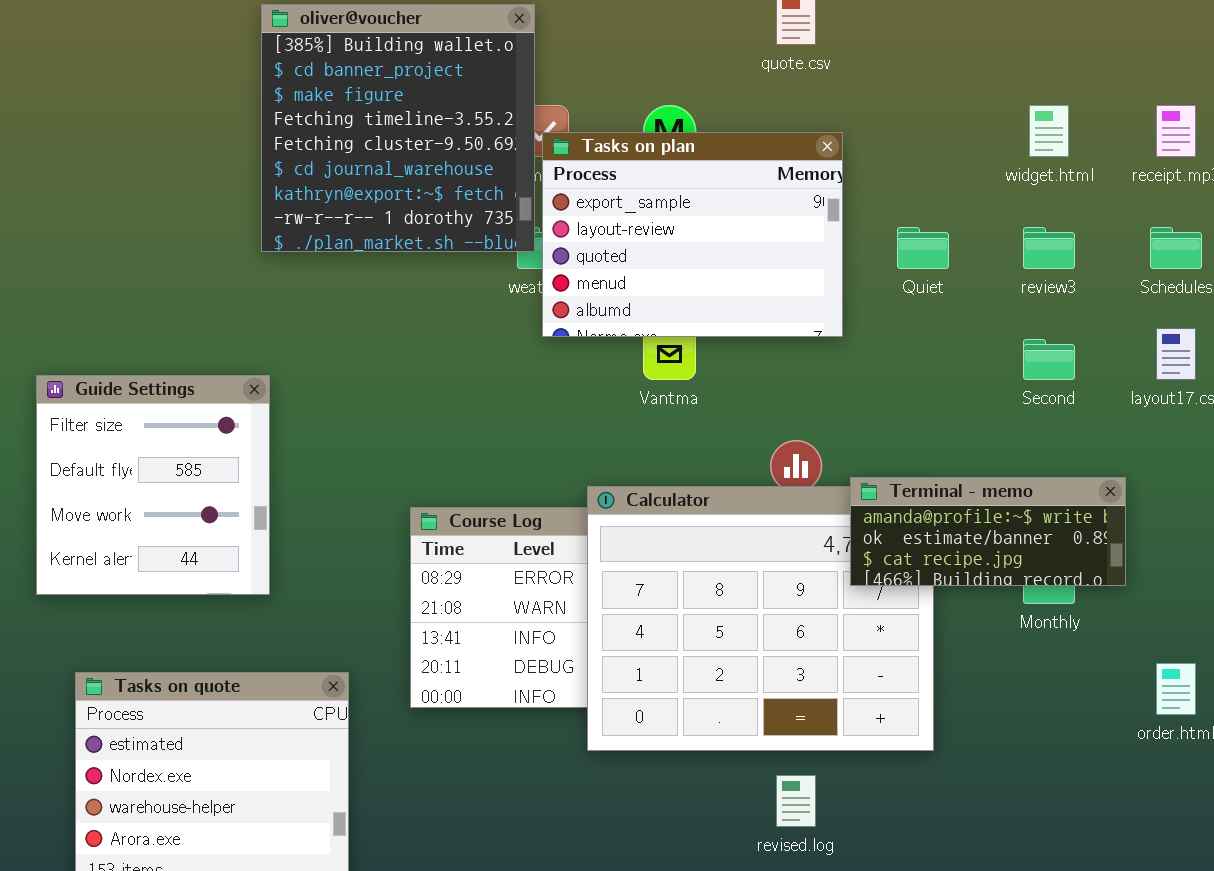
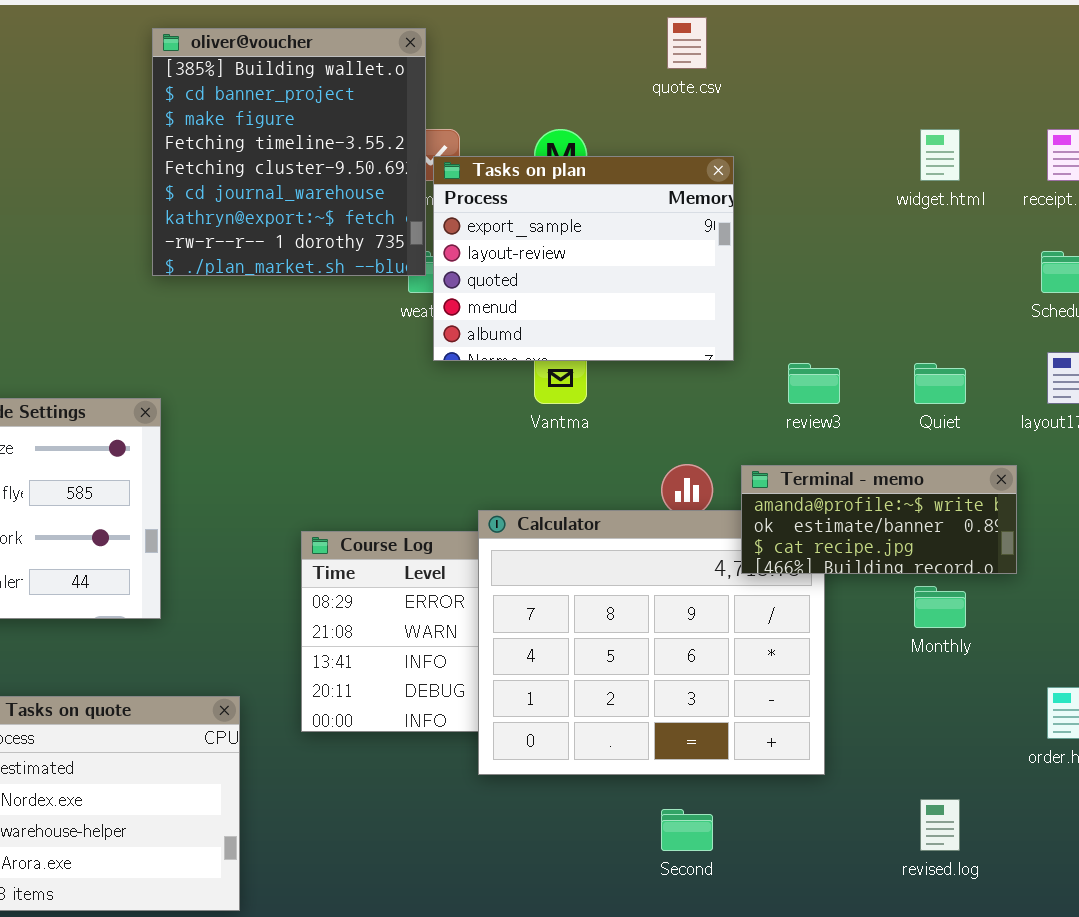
Quiet: [897,227,949,269] -> [914,363,966,404], moved
review3: [1023,227,1075,269] -> [788,363,840,404], moved
Second: [1023,339,1075,380] -> [661,809,713,851], moved
Terminal - memo: [850,477,1126,586] -> [741,465,1017,574], moved
revised.log: [776,775,816,827] -> [920,799,960,851], moved

